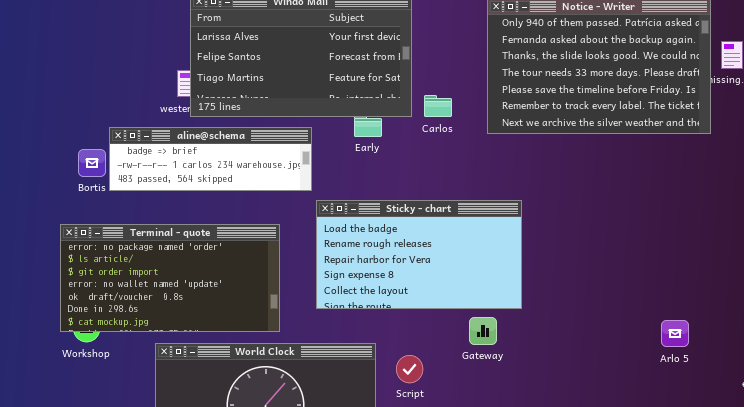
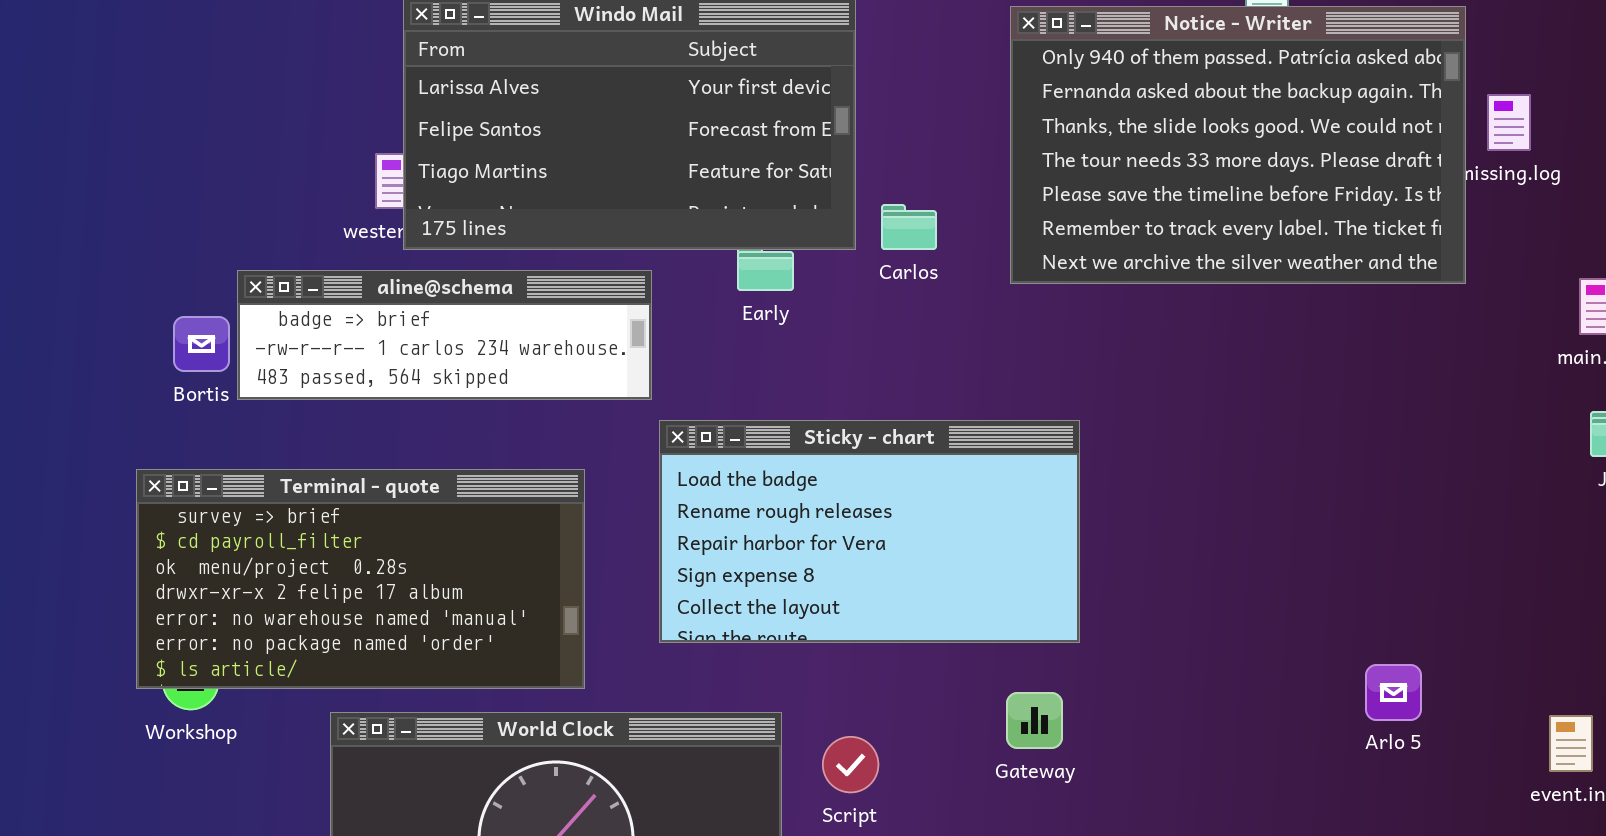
Terminal - quote: [60,224,280,332] -> [136,469,585,689], scrolled up 5 rows
Gateway: [469,317,497,345] -> [1006,692,1063,749], moved

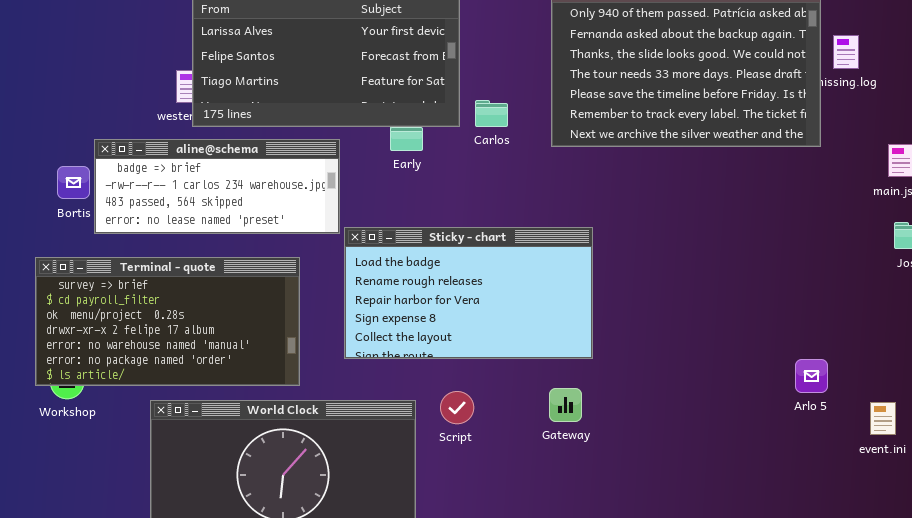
aline@schema: [237,270,652,400] -> [94,139,340,234], resized
Arlo 5: [1365,664,1422,721] -> [795,359,828,393], moved
Script: [822,736,879,793] -> [440,391,474,424], moved

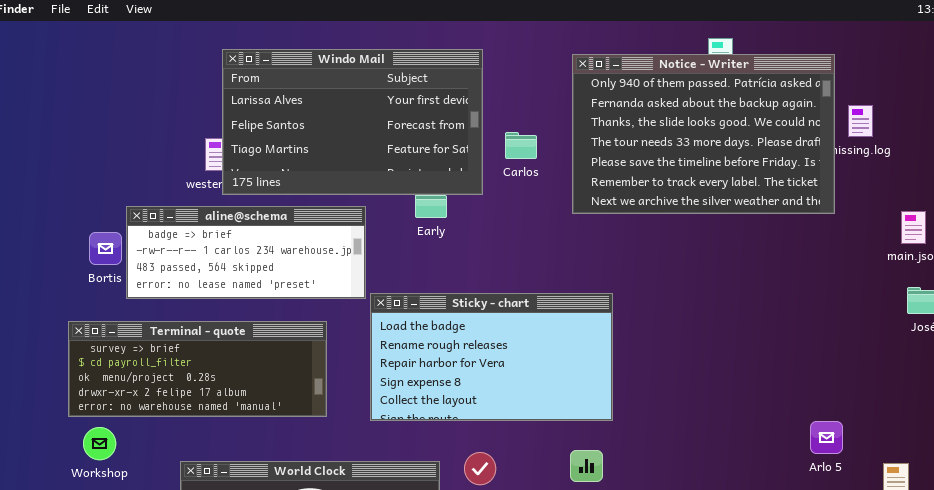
Carlos: [475,100,508,127] -> [505,132,537,159], moved
Terminal - quote: [35,257,300,386] -> [68,321,327,417], resized

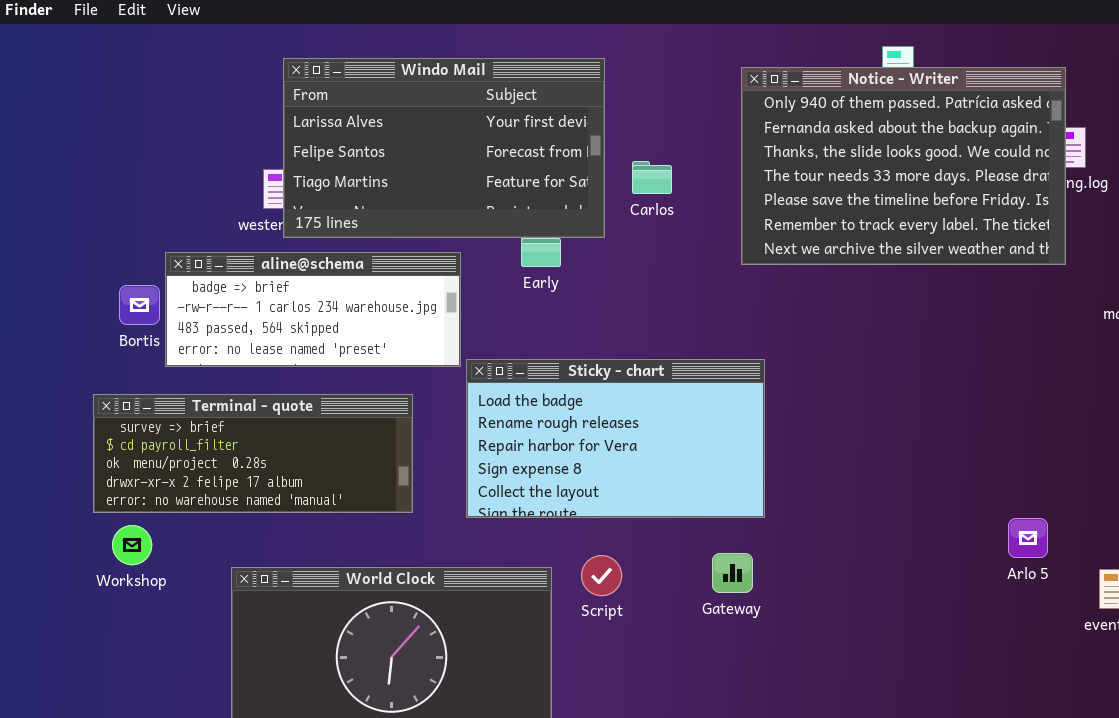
Notice - Writer: [572,54,835,214] -> [741,67,1066,265], moved

